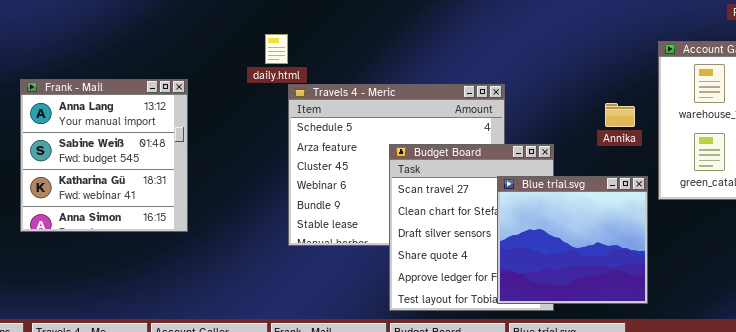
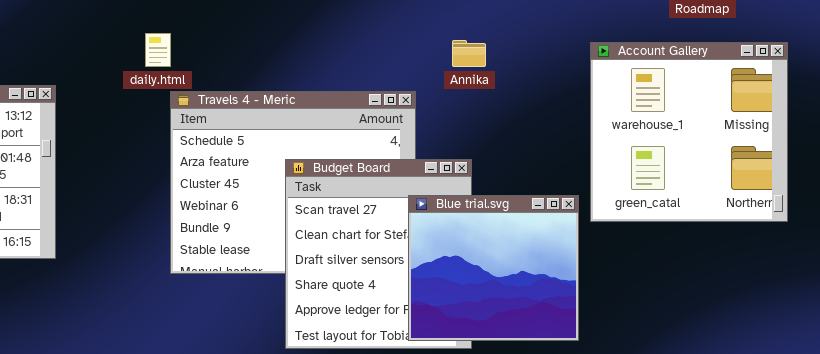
Annika: [605,103,635,127] -> [452,40,486,67], moved

